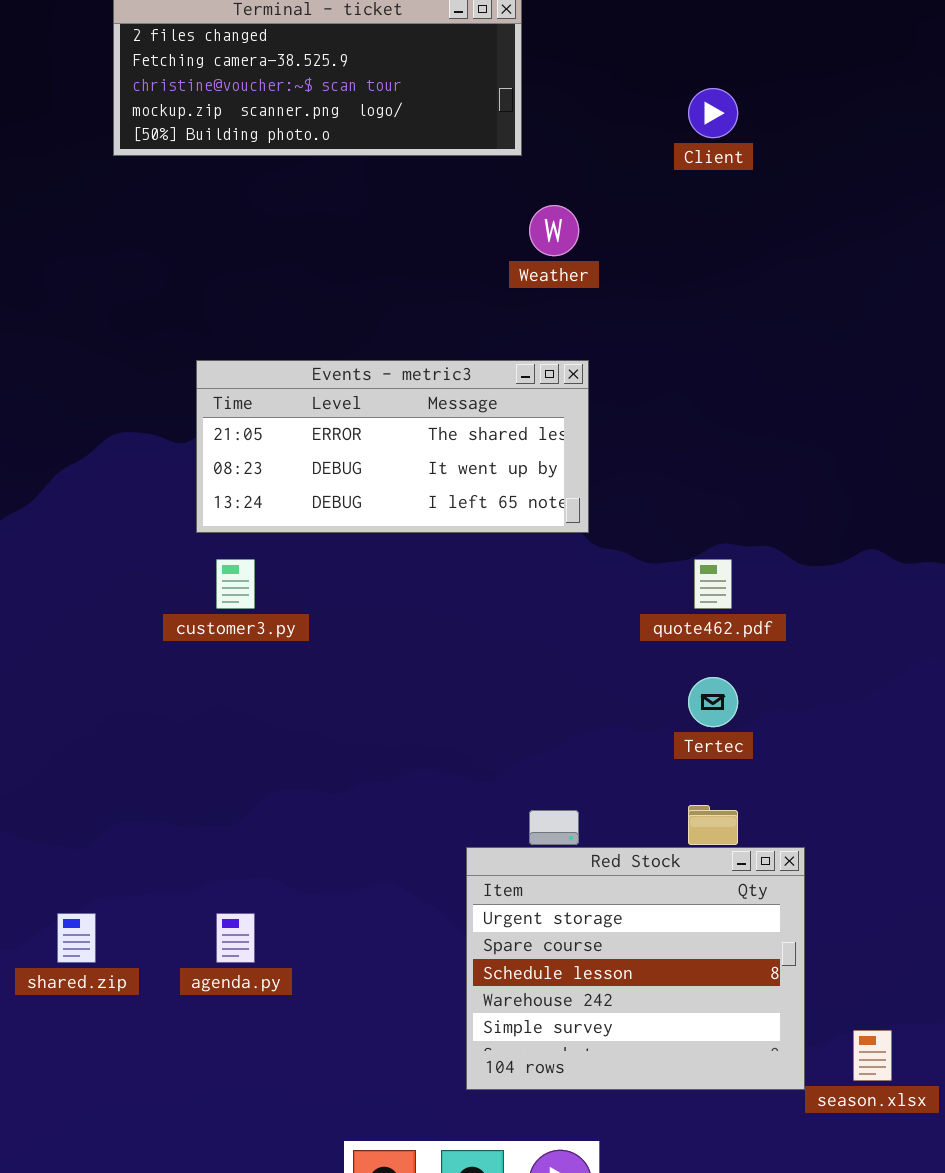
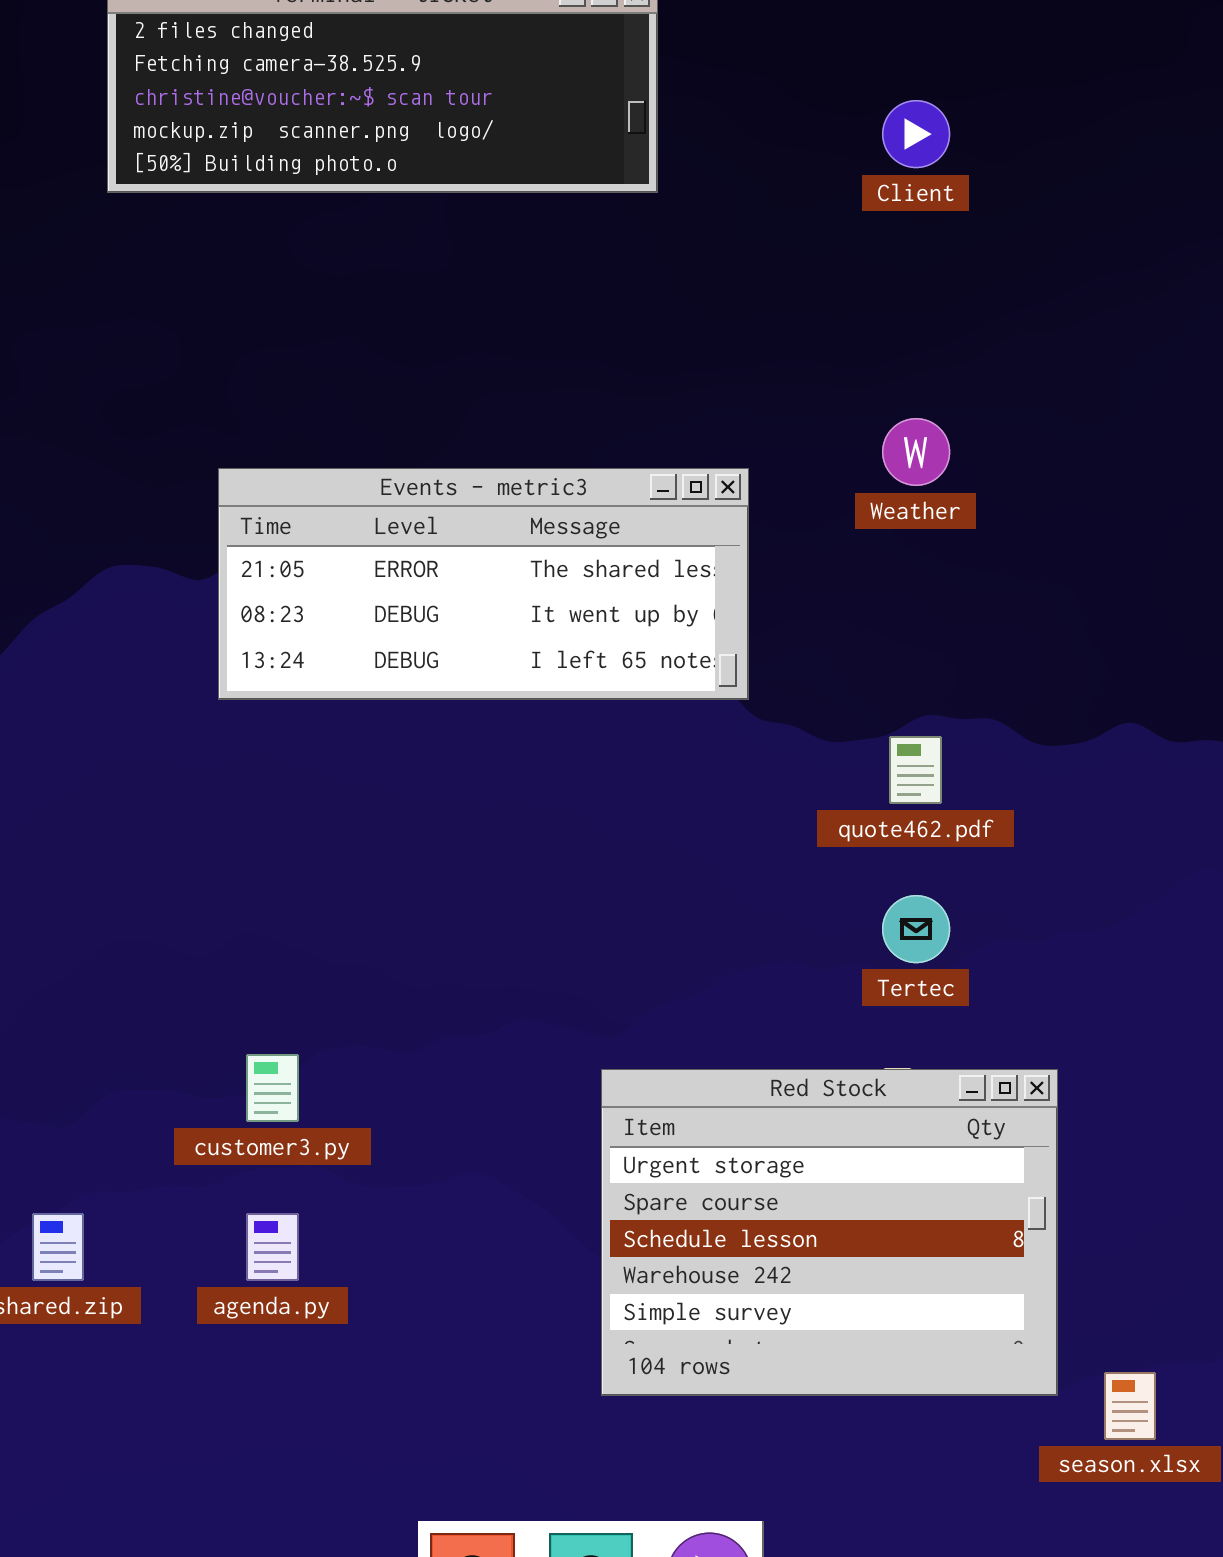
Weather: [529,205,579,256] -> [882,418,950,486], moved
customer3.py: [216,559,255,609] -> [246,1054,299,1122], moved
Red Stock: [466,847,805,1090] -> [601,1069,1058,1396], moved

